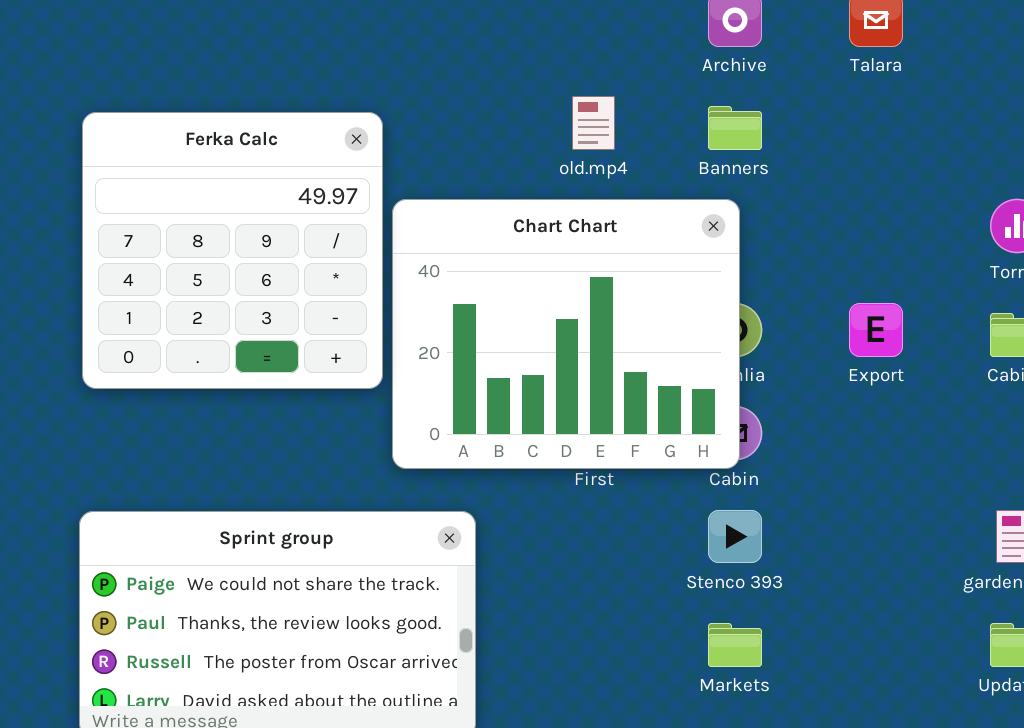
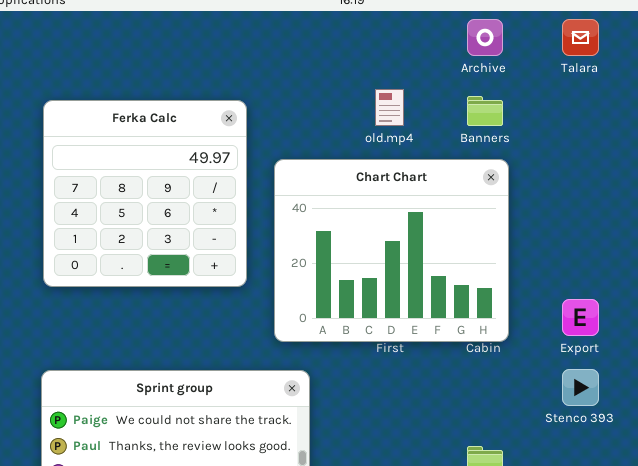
Chart Chart: [392,199,740,469] -> [274,159,509,342], moved
Export: [849,303,903,357] -> [562,299,599,336], moved
Stenco 393: [708,510,762,563] -> [562,369,599,406], moved

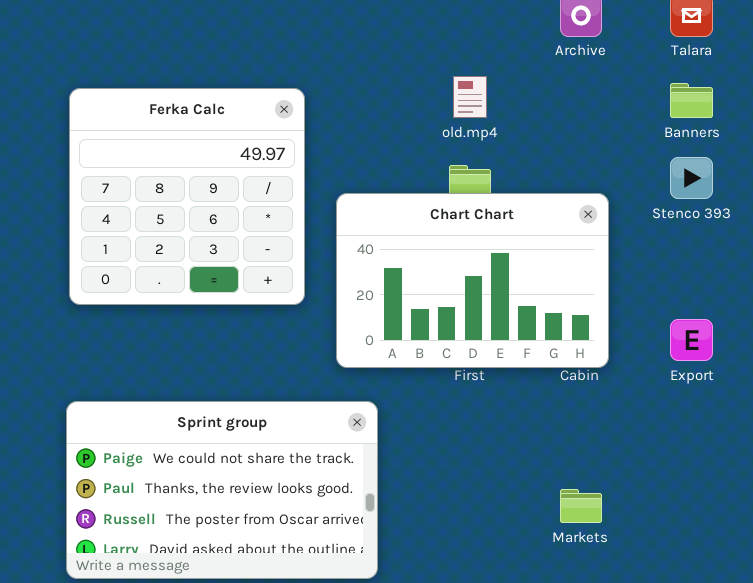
Banners: [467,96,503,126] -> [670,83,713,118], moved
Chart Chart: [274,159,509,342] -> [336,193,609,368], resized
Stenco 393: [562,369,599,406] -> [670,157,713,199], moved

